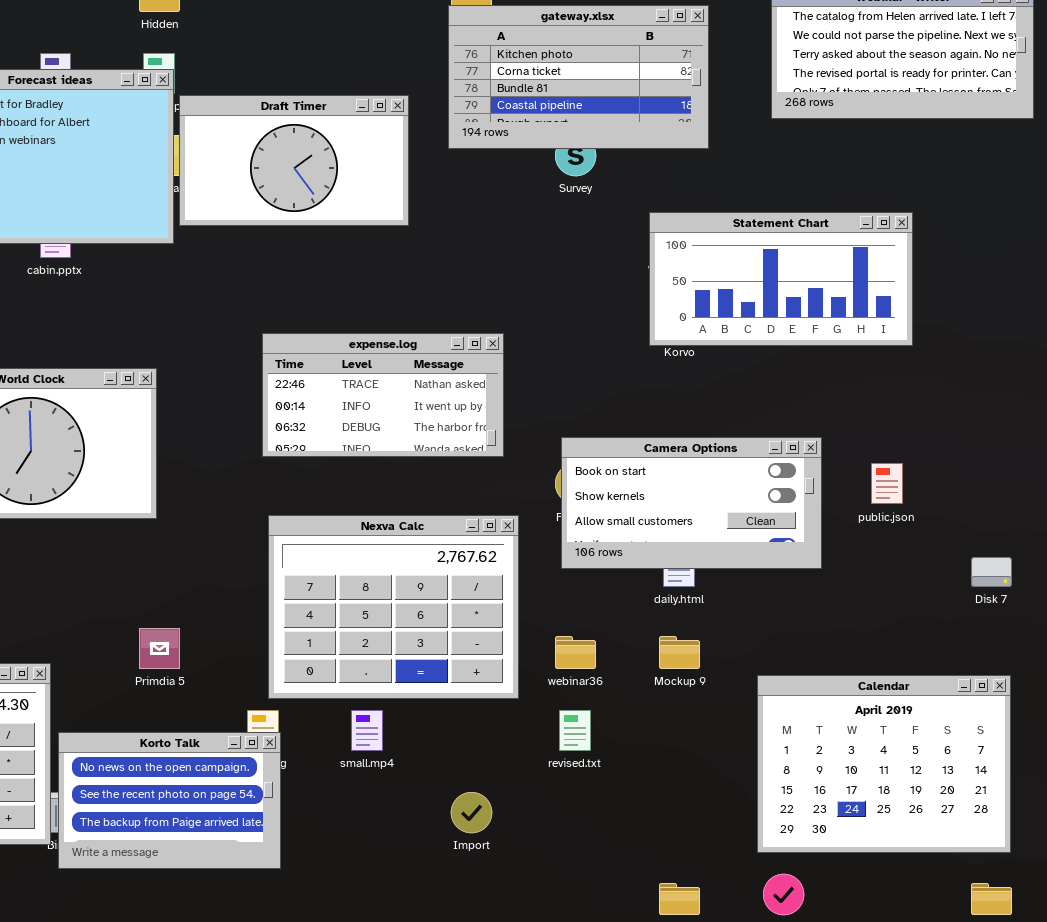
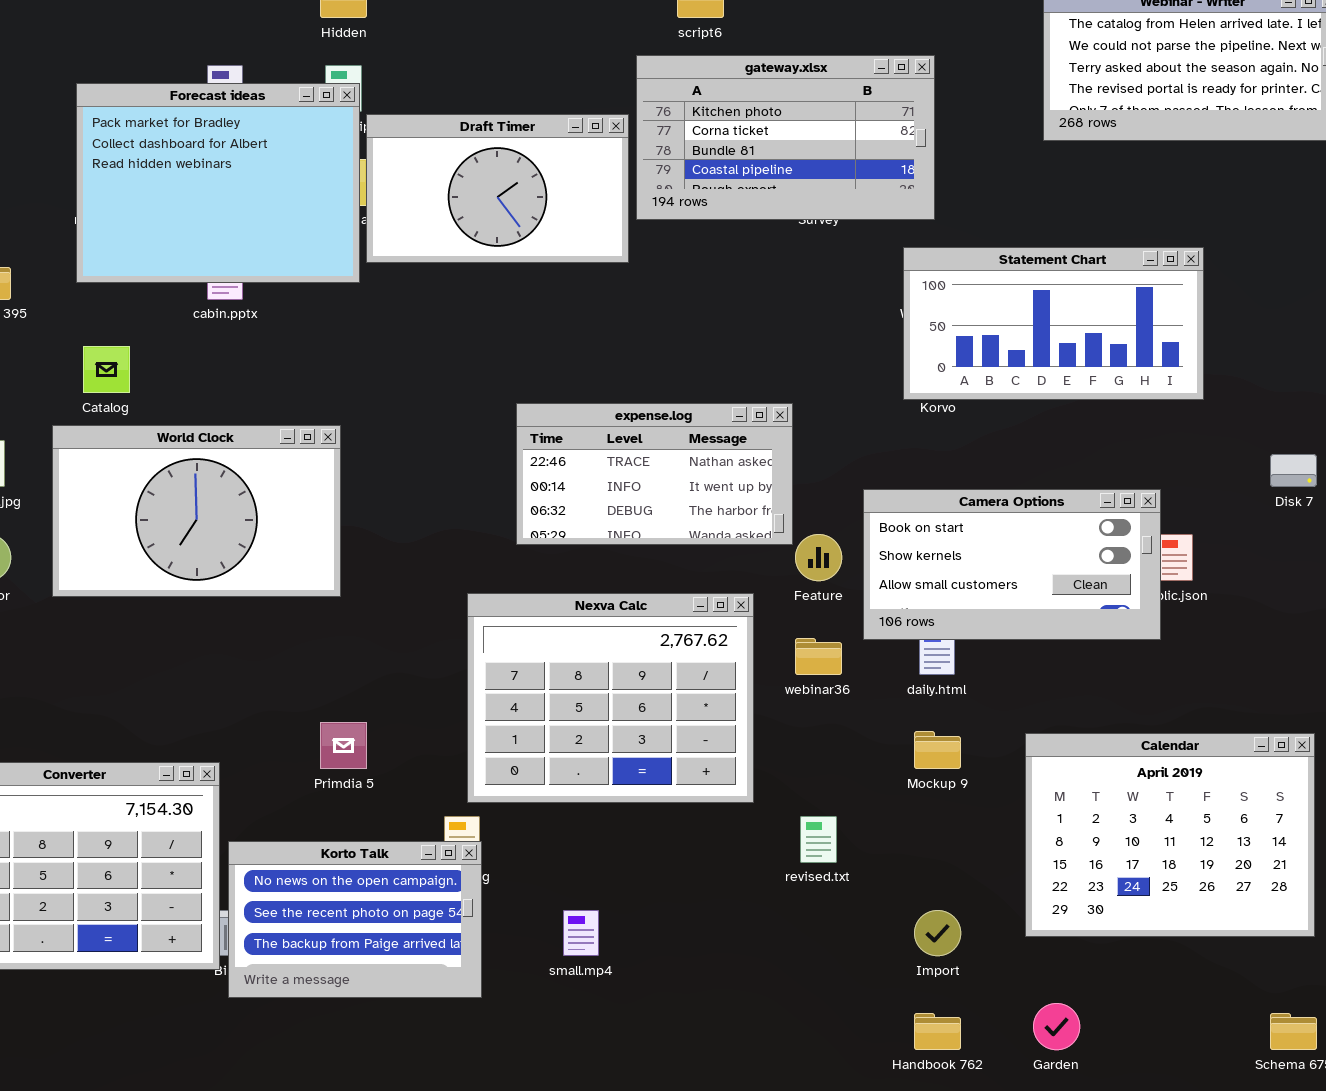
gateway.xlsx: [448,5,709,149] -> [636,55,935,220], moved
expense.log: [262,333,504,457] -> [516,403,793,545], moved
Camera Options: [561,437,822,569] -> [863,489,1161,640], moved
Disk 7: [971,557,1012,587] -> [1270,454,1317,487], moved
webinar36: [555,636,596,669] -> [795,638,842,675], moved
Calendar: [757,675,1011,853] -> [1025,733,1315,937], moved
small.mp4: [351,710,383,751] -> [563,910,599,956], moved
Import: [451,792,492,833] -> [914,910,961,956], moved

